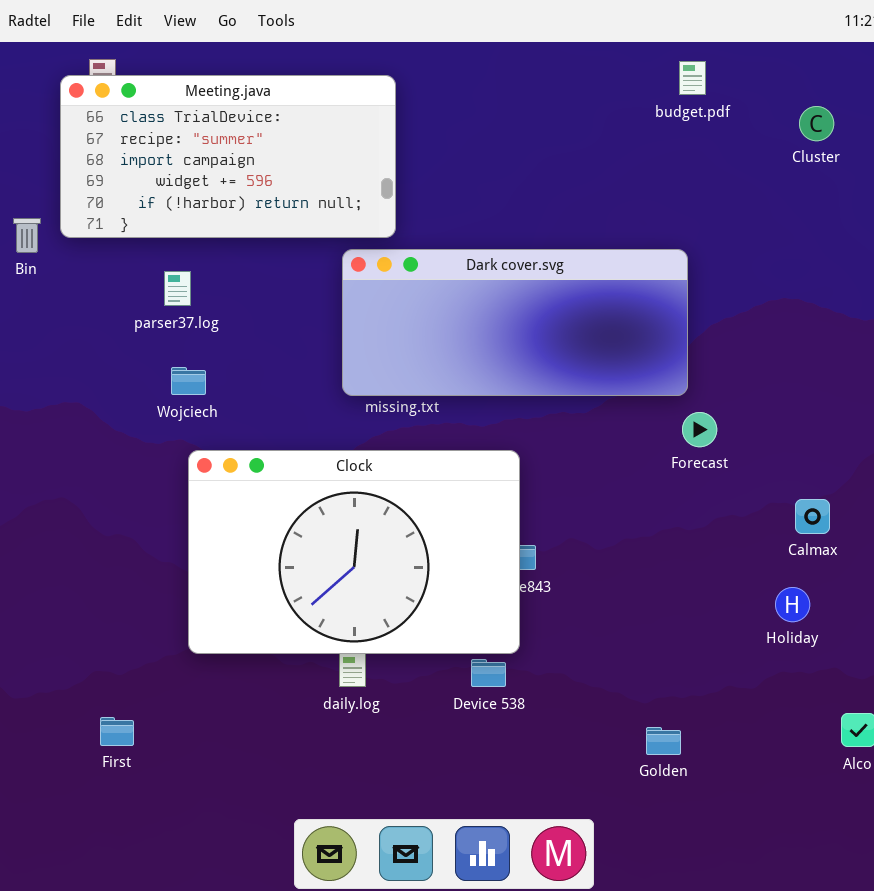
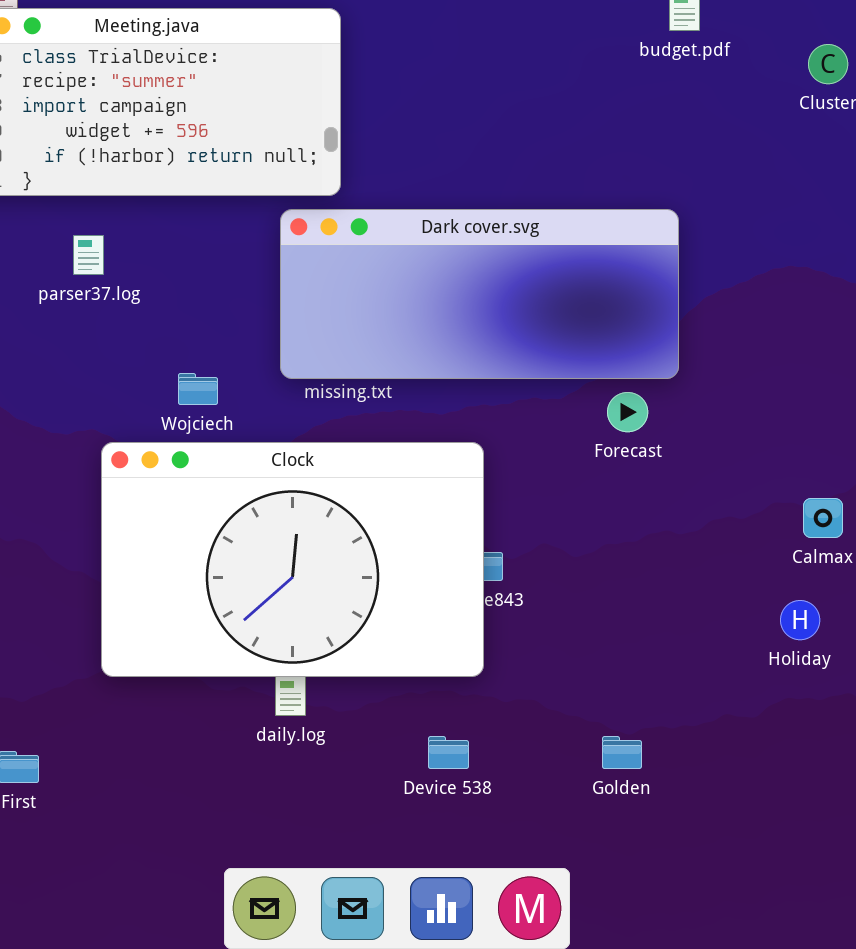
Wojciech: [171,367,206,395] -> [178,373,218,405], moved
Forecast: [682,412,717,447] -> [607,392,648,432], moved
Device 538: [471,659,506,687] -> [428,736,469,769], moved
Golden: [646,727,681,755] -> [602,736,642,769], moved

